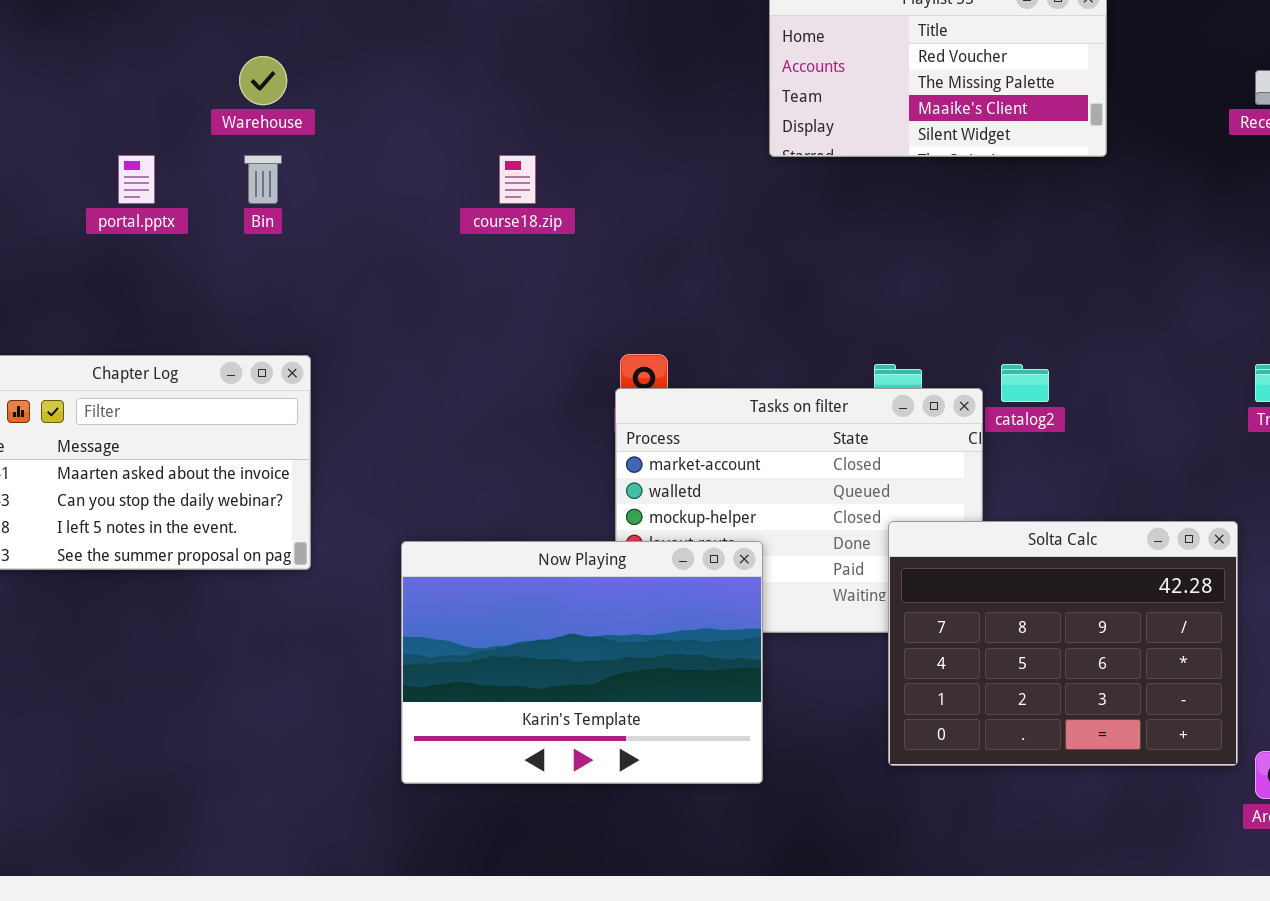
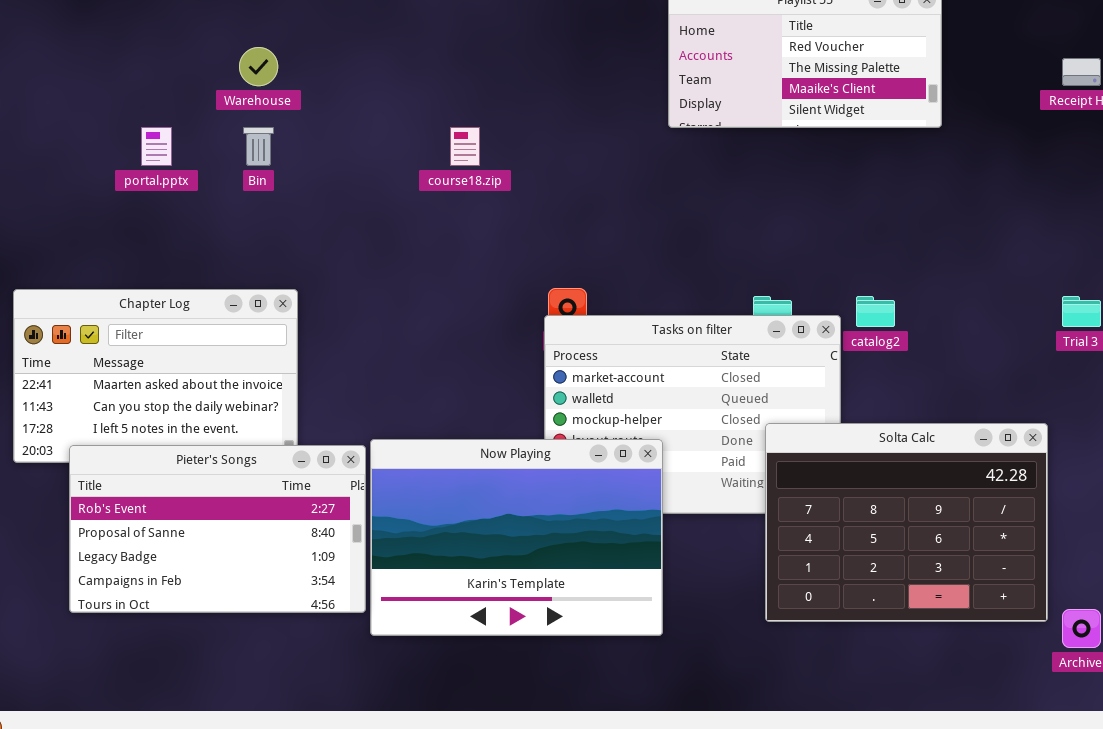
Pieter's Songs: none -> [69,445,366,613], opened

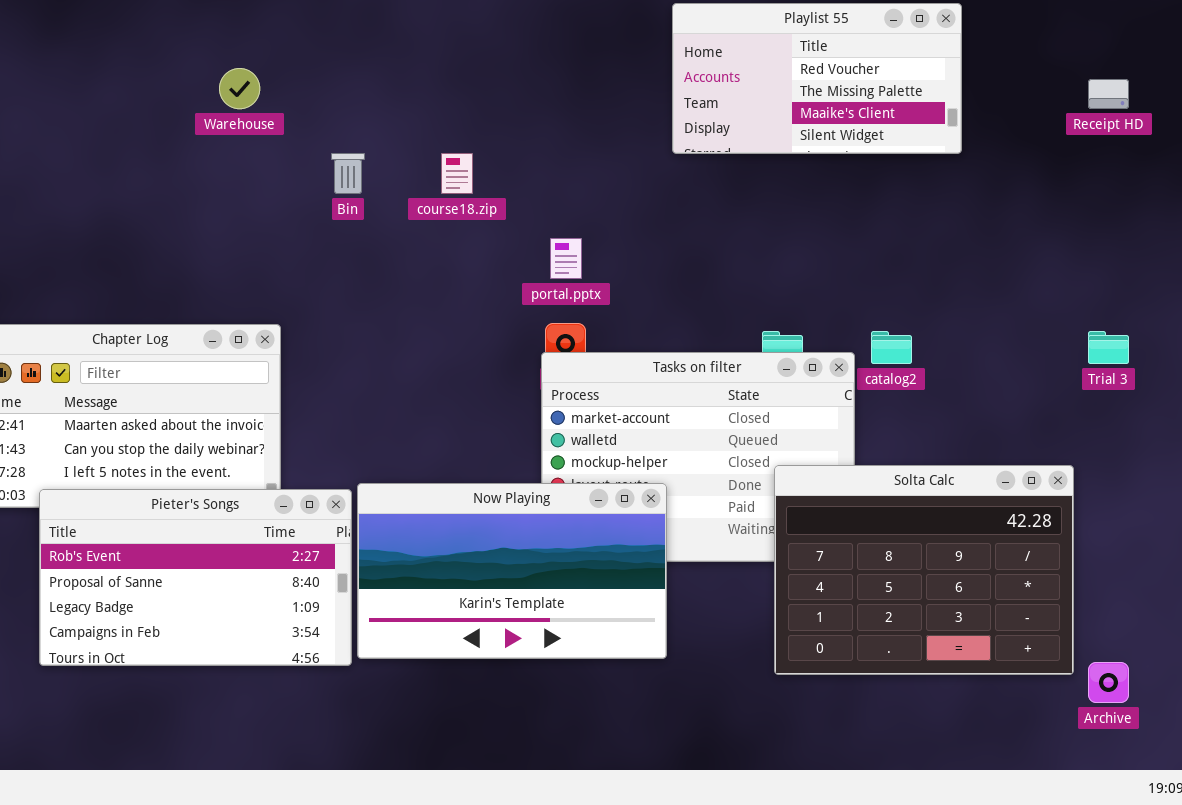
portal.pptx: [141,127,172,166] -> [550,238,582,279], moved
Bin: [243,127,274,166] -> [331,153,365,194], moved
Now Playing: [370,439,663,636] -> [357,483,667,659], resized

